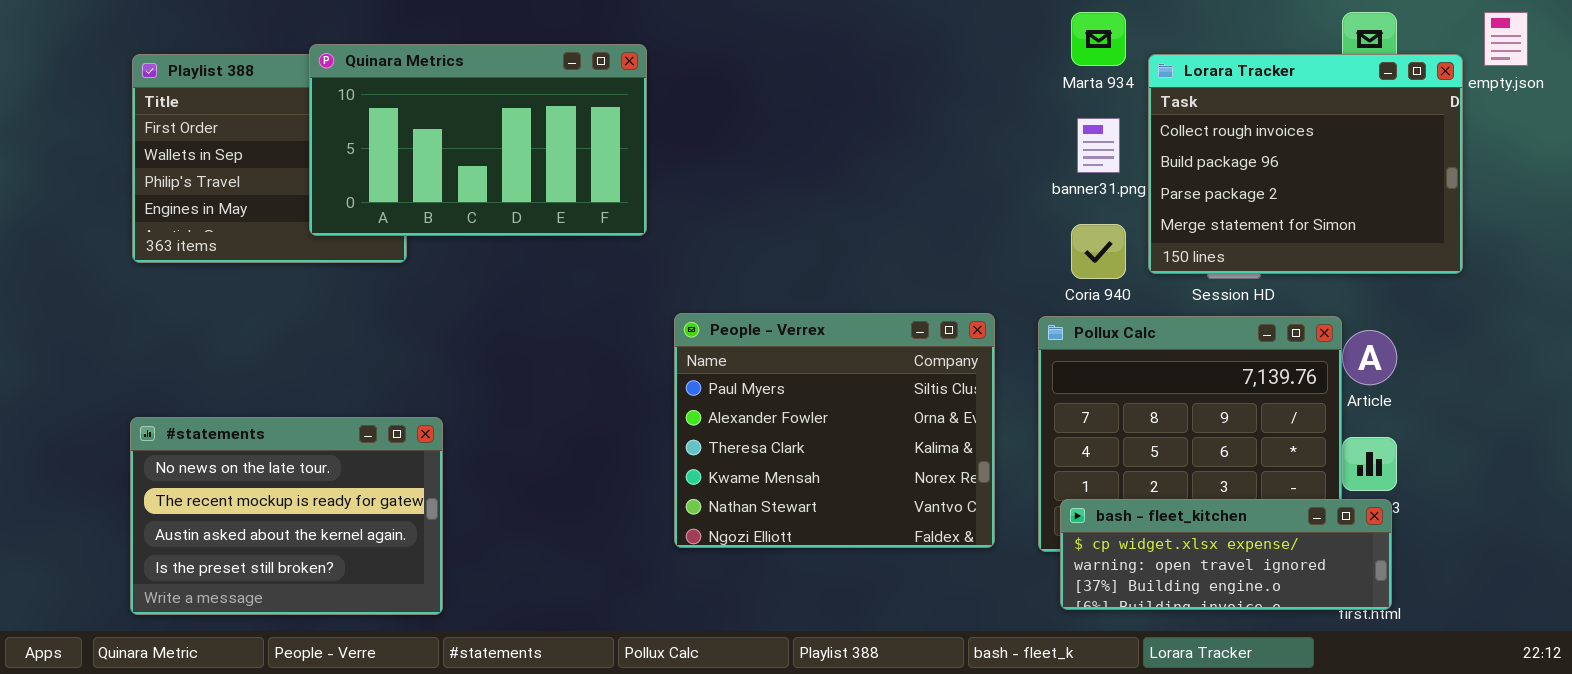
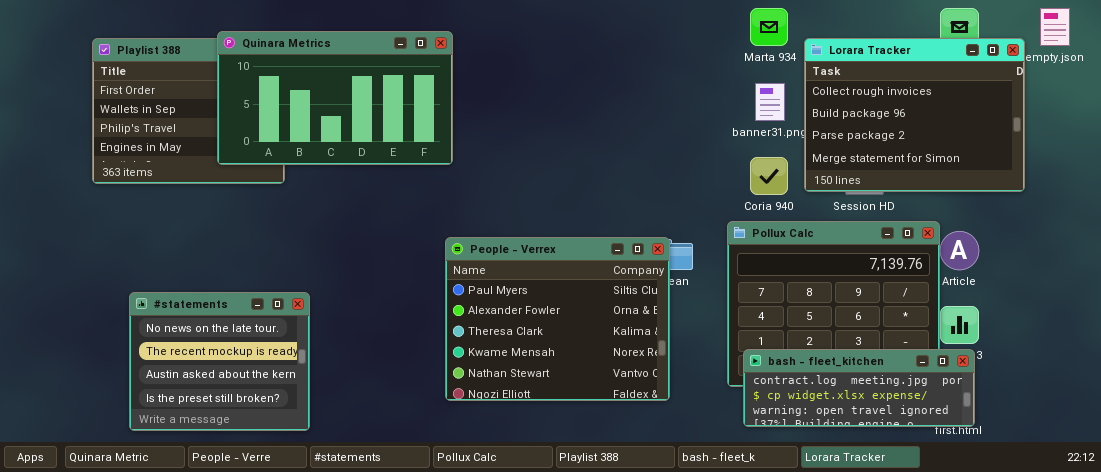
People - Verrex: [674,313,995,548] -> [445,237,670,401], moved
#statements: [130,417,443,615] -> [129,292,310,431], resized
bash - fleet_kitchen: [1060,499,1392,610] -> [743,349,975,427], scrolled up 1 row

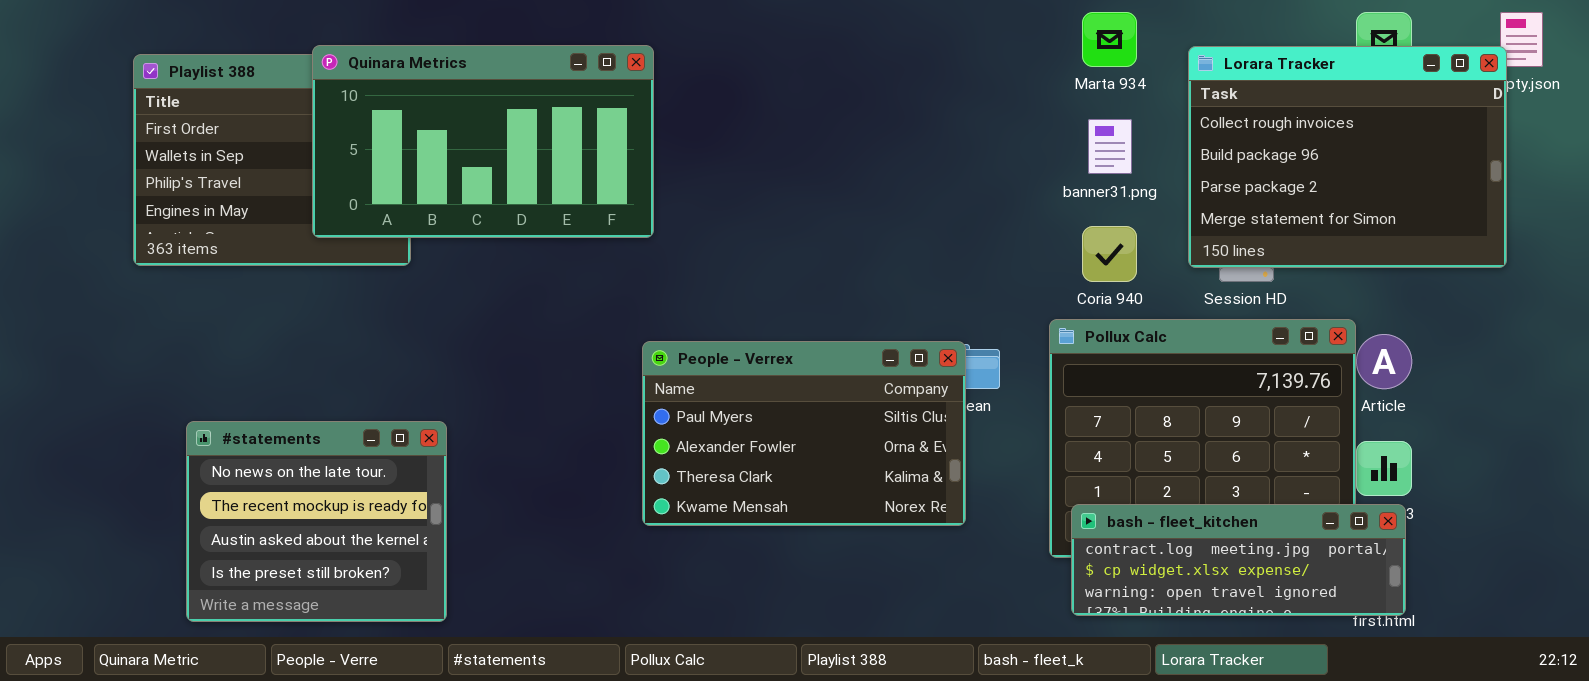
Lorara Tracker: [804,38,1025,192] -> [1188,46,1507,268], moved
People - Verrex: [445,237,670,401] -> [642,341,966,526], resized

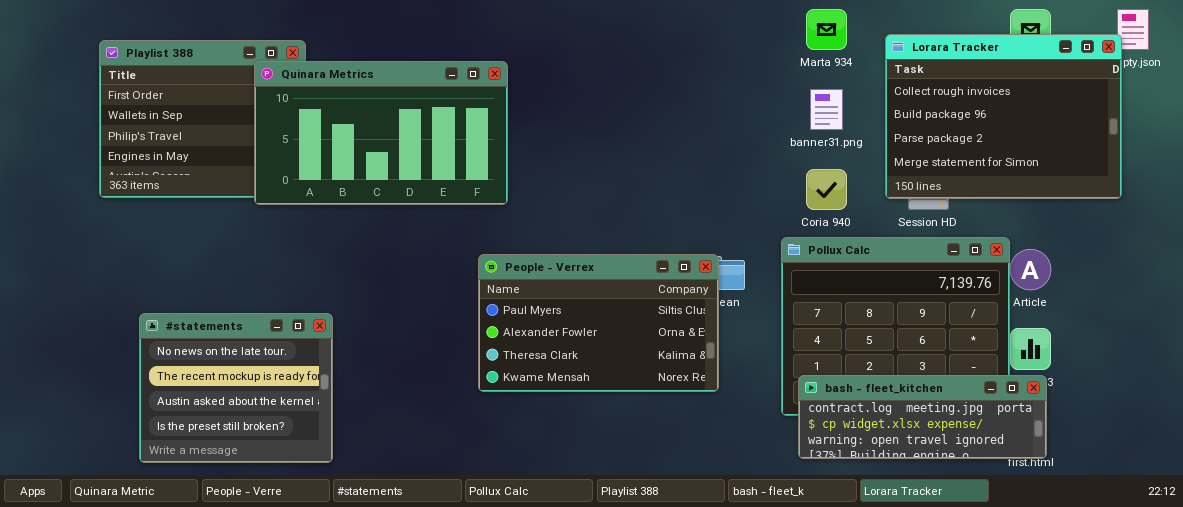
Quinara Metrics: [312,45,654,238] -> [254,61,508,205], moved

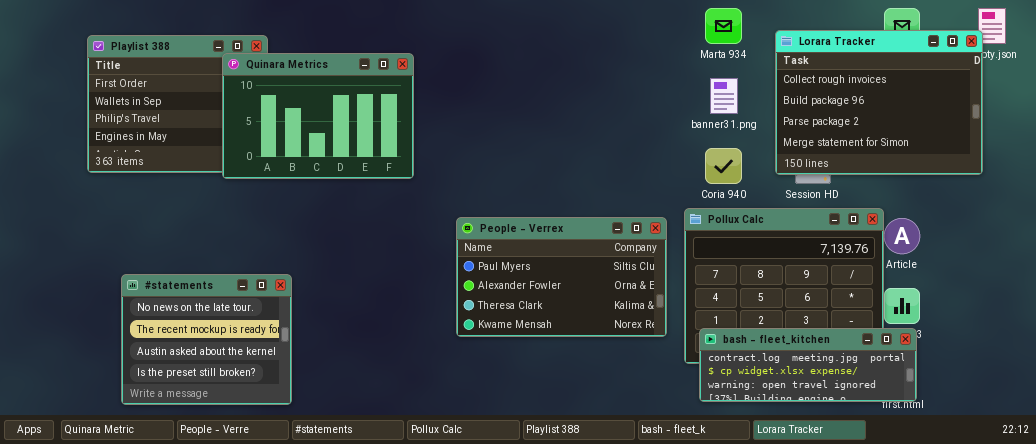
Quinara Metrics: [254,61,508,205] -> [222,53,414,179], resized
People - Verrex: [478,254,719,392] -> [456,217,667,337], moved

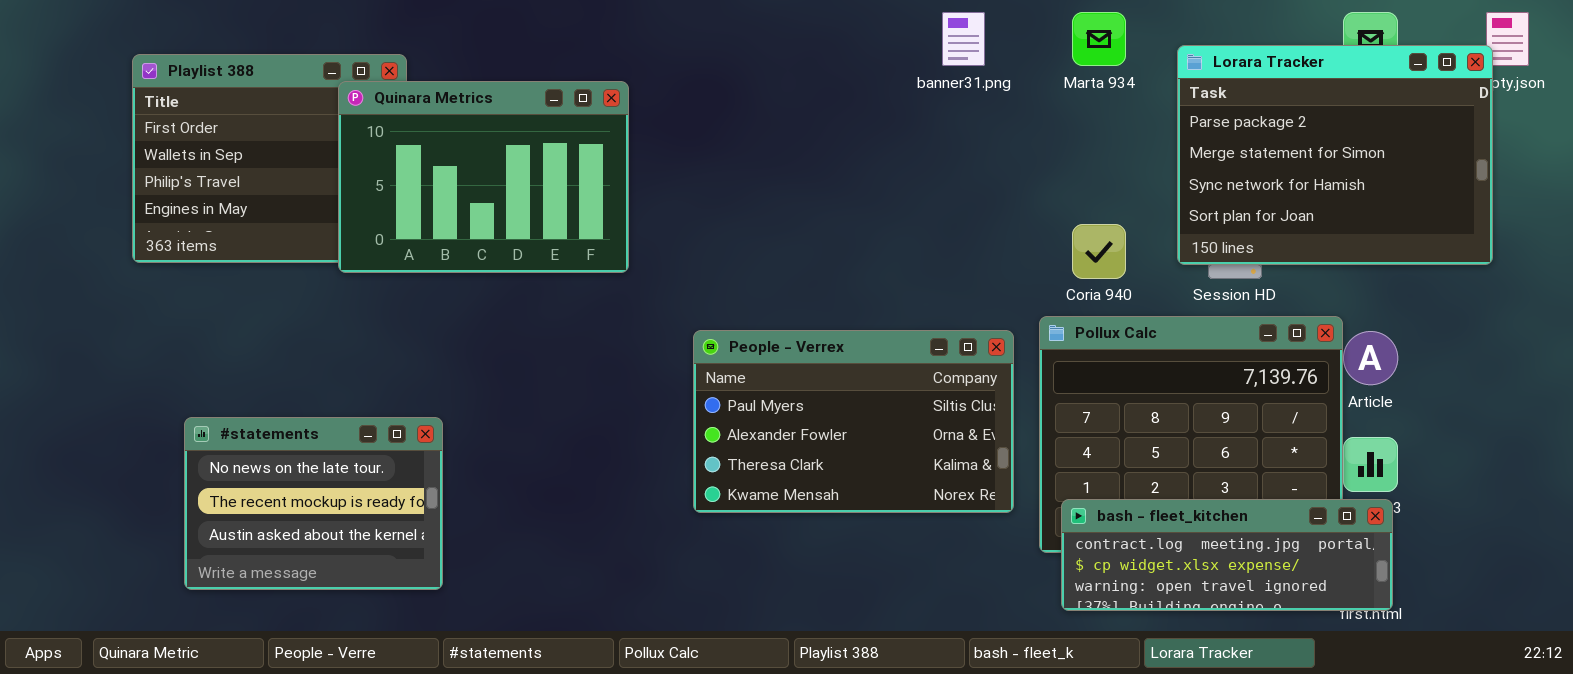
Lorara Tracker: [775,30,983,175] -> [1177,45,1493,265], scrolled down 2 rows
banner31.png: [710,78,738,114] -> [942,12,985,66], moved
#statements: [121,274,292,405] -> [184,417,443,590], resized

